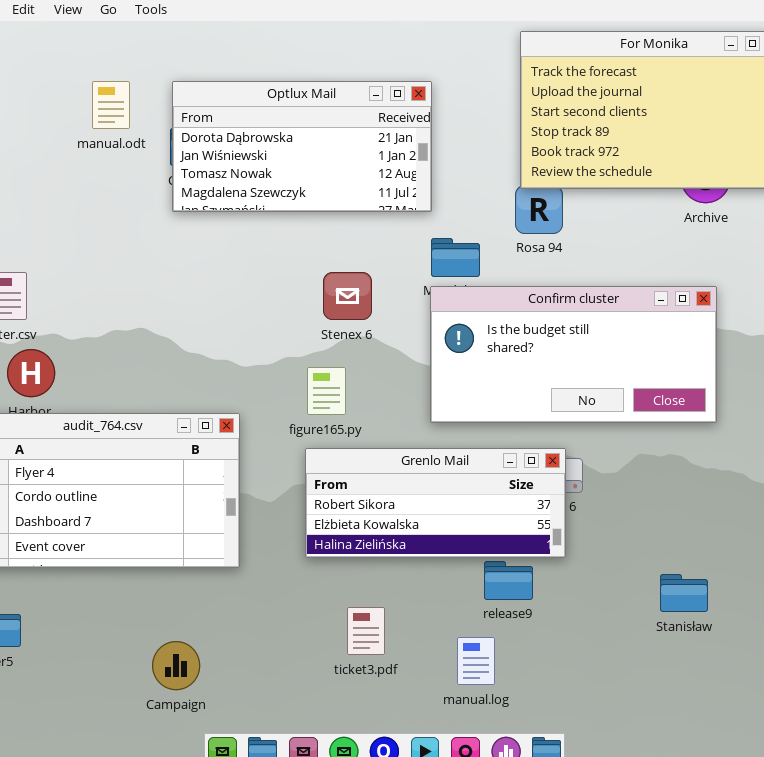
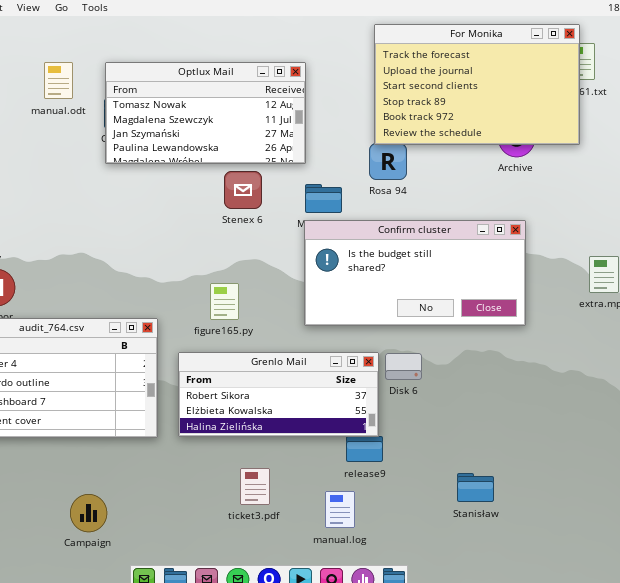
Optlux Mail: [172,81,432,212] -> [105,62,306,164], scrolled down 2 rows
Stenex 6: [323,272,372,320] -> [224,171,262,209], moved
Grenlo Mail: [305,448,566,558] -> [178,352,379,437], moved
Stanisław: [660,574,708,612] -> [457,473,494,502], moved
Campaign: [152,641,200,690] -> [70,494,107,532], moved

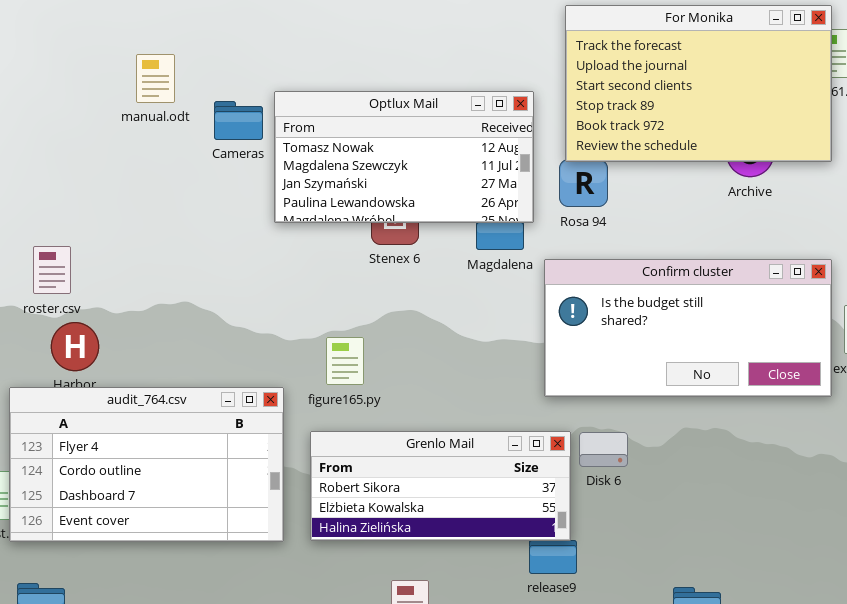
Optlux Mail: [105,62,306,164] -> [274,91,534,223], moved
Confirm cluster: [304,220,526,326] -> [544,259,832,397], moved
figure165.py: [210,283,239,320] -> [326,337,364,385], moved

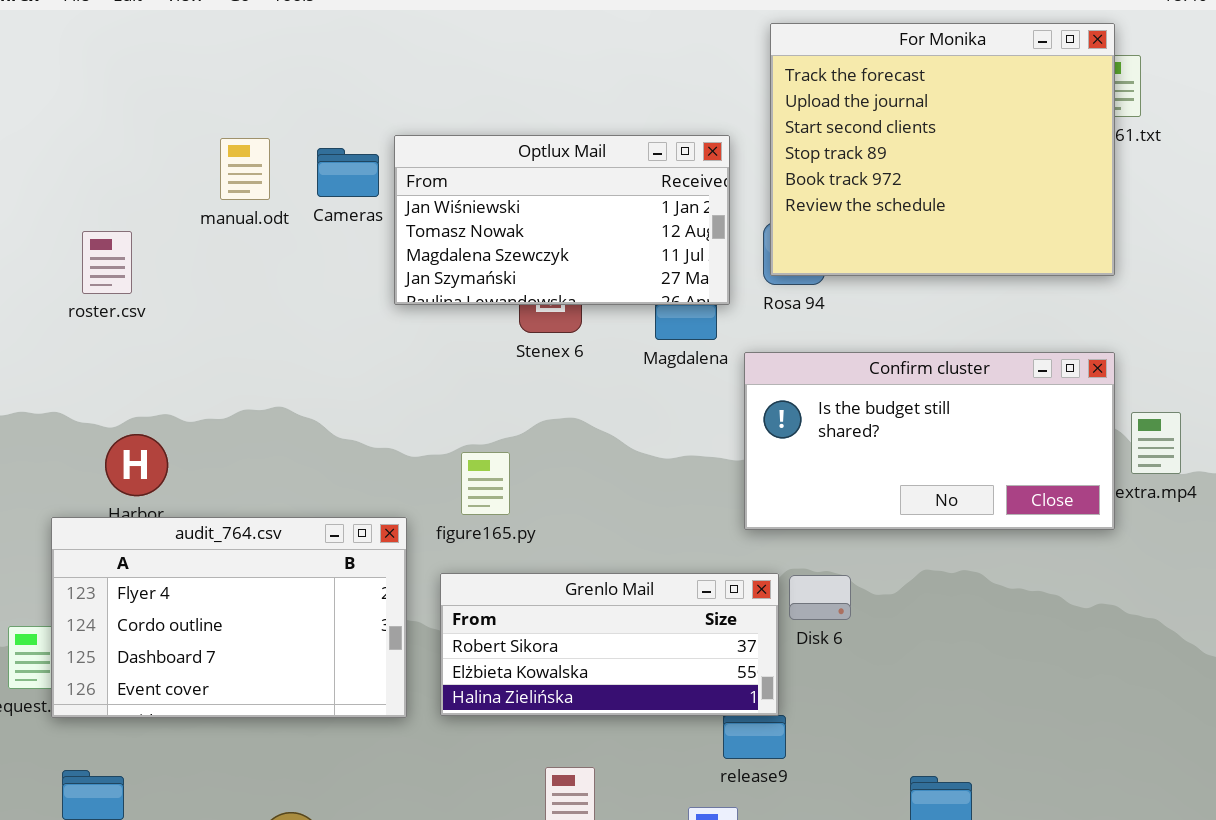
For Monika: [565,5,832,162] -> [770,23,1115,276], resized
manual.odt: [136,54,175,103] -> [220,138,270,200], moved
Optlux Mail: [274,91,534,223] -> [394,135,730,305], scrolled up 1 row
roster.csv: [33,246,71,294] -> [82,231,132,294], moved

